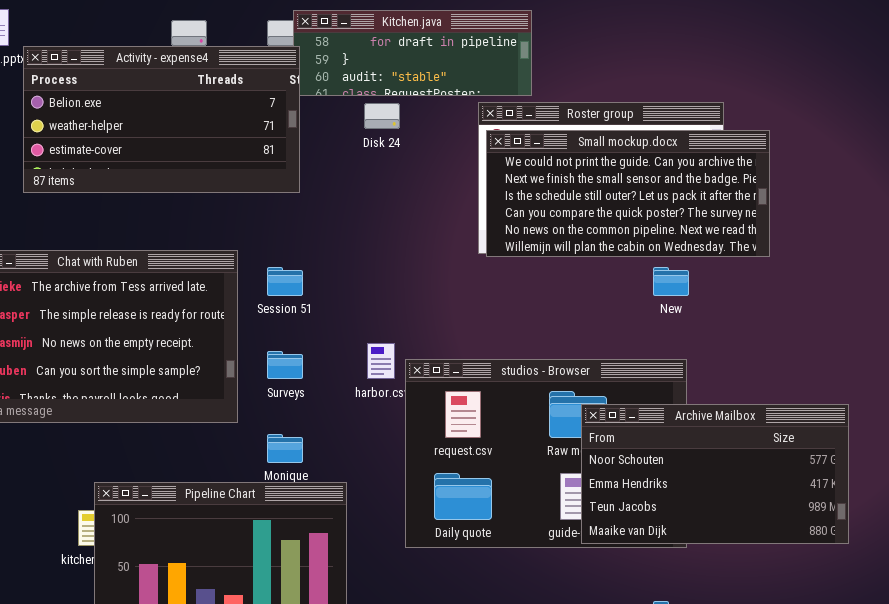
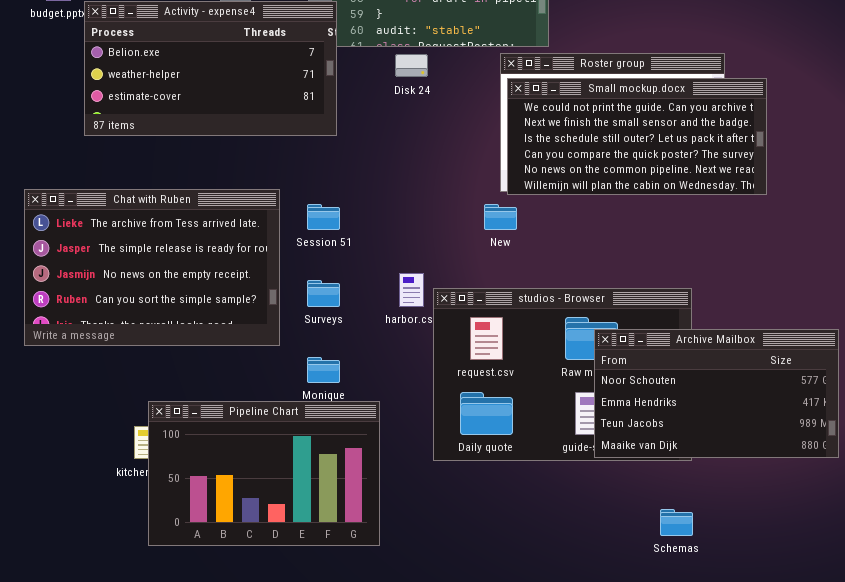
New: [653,267,689,296] -> [484,204,517,230], moved

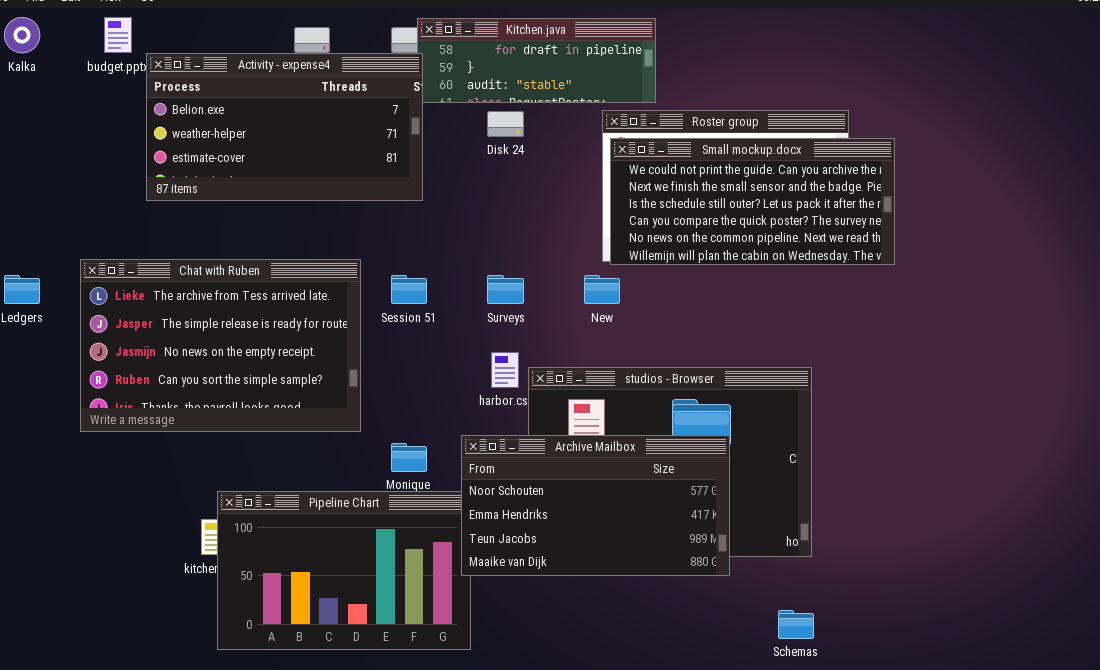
Surveys: [307,280,340,307] -> [487,275,524,304], moved
Archive Mailbox: [594,329,839,458] -> [461,435,730,576], moved

